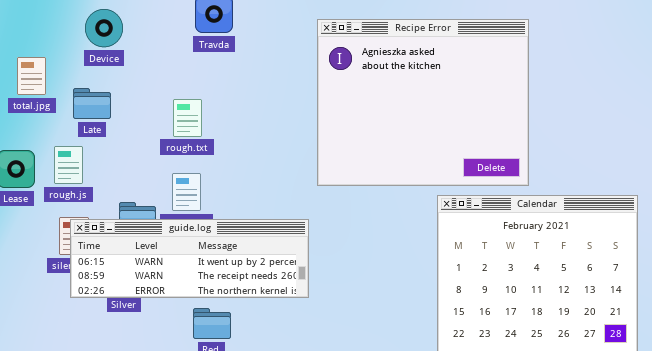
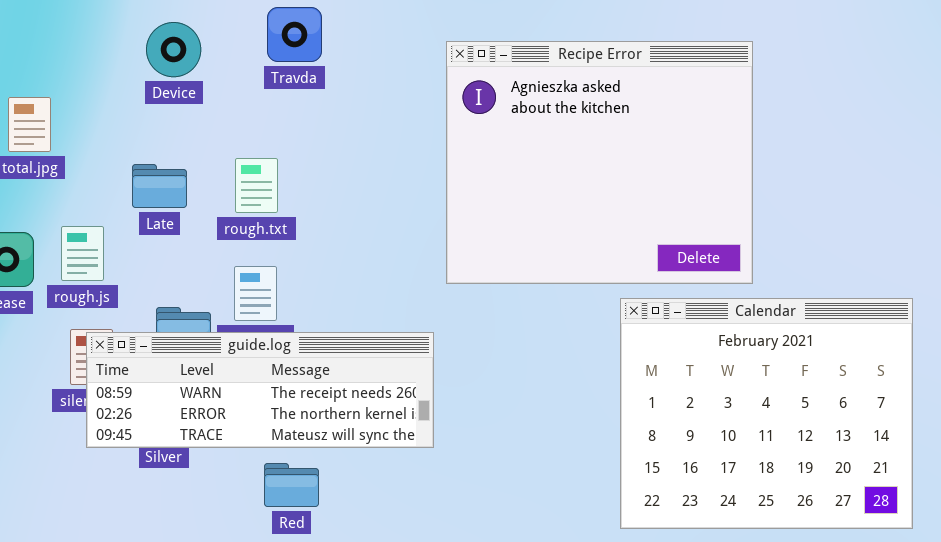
Device: [85,9,123,47] -> [146,22,201,77], moved
Late: [73,88,111,119] -> [132,164,187,208], moved
guide.log: [70,219,309,298] -> [86,332,434,448], scrolled down 1 row

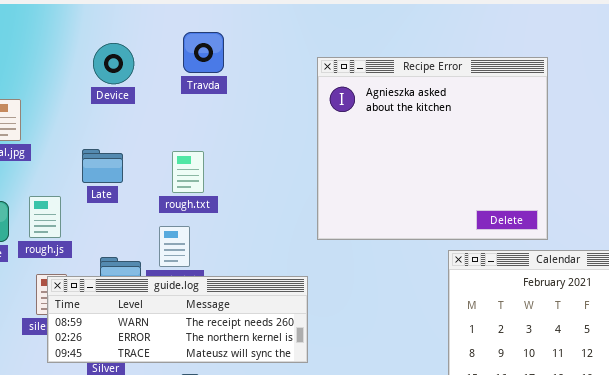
rough.txt: [235,158,278,213] -> [172,151,204,193], moved

